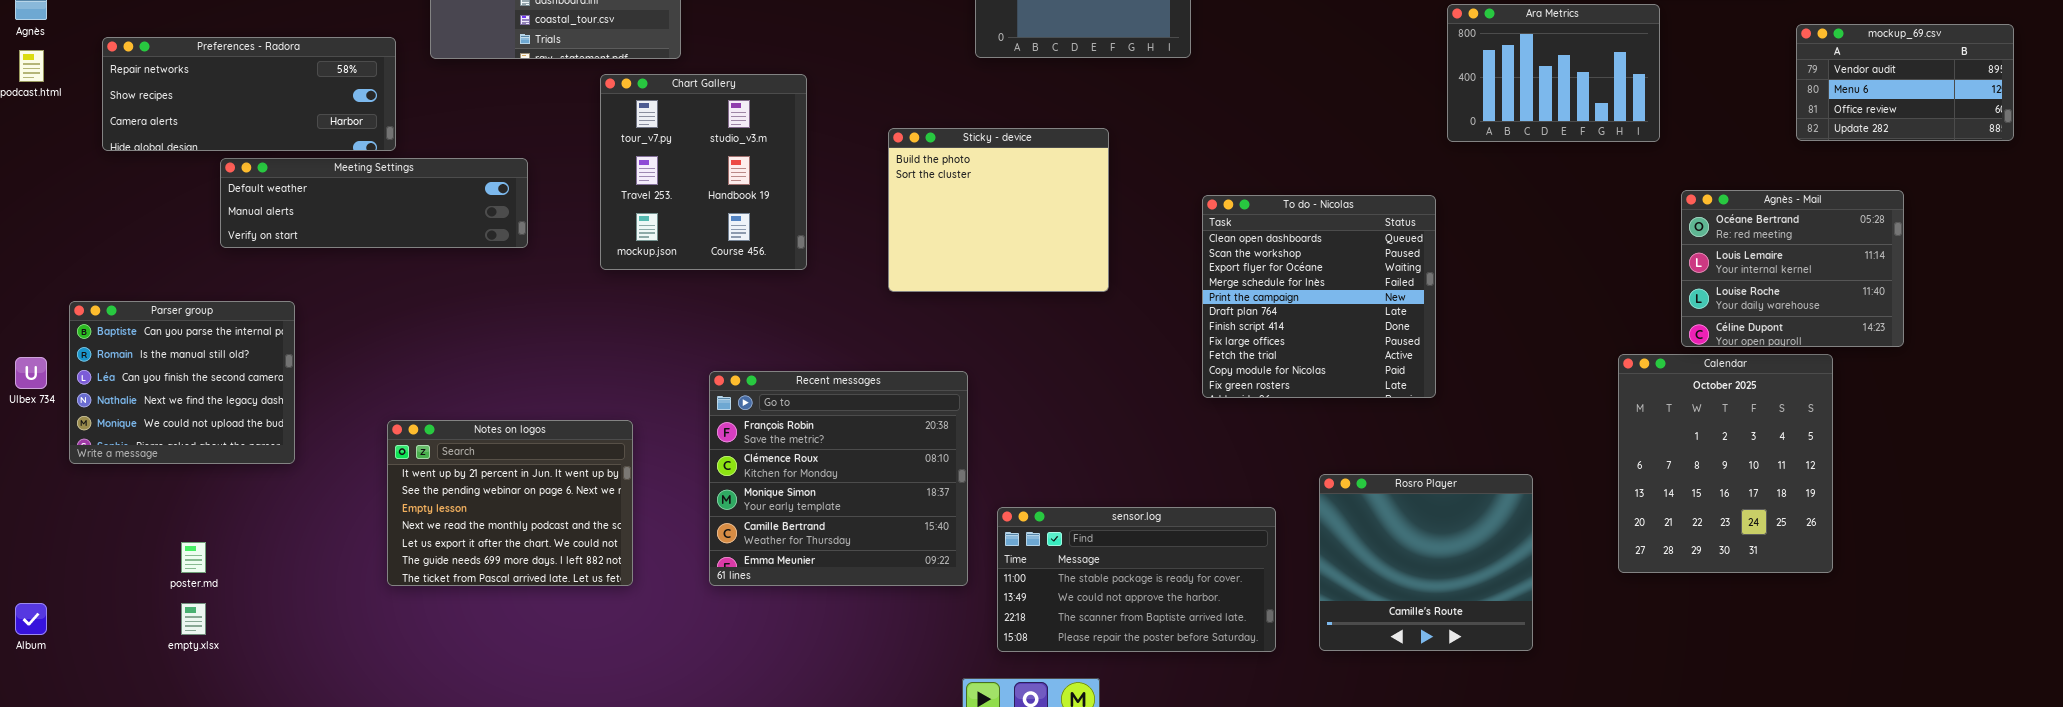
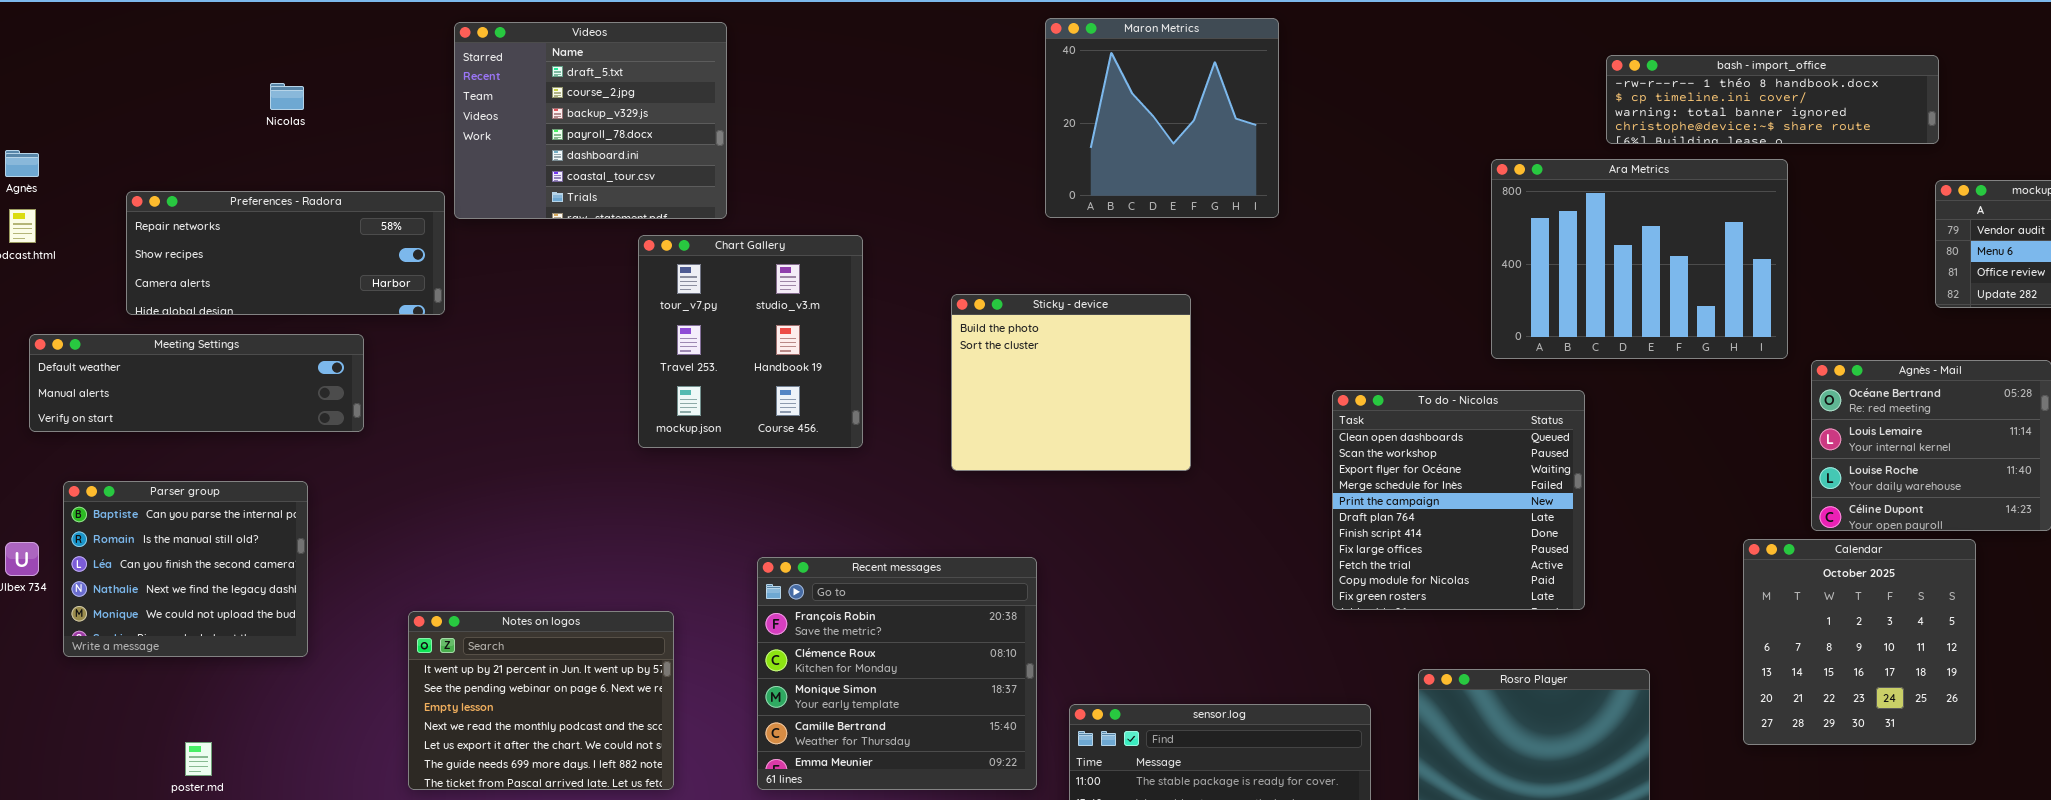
Ara Metrics: [1447,4,1660,142] -> [1491,159,1788,359], resized
Preferences - Radora: [102,37,396,151] -> [126,191,445,315], moved
Meeting Settings: [220,158,528,248] -> [29,334,364,432], moved
To do - Nicolas: [1202,195,1436,398] -> [1332,390,1585,610], moved
Calendar: [1618,354,1833,573] -> [1743,539,1976,745], resized

